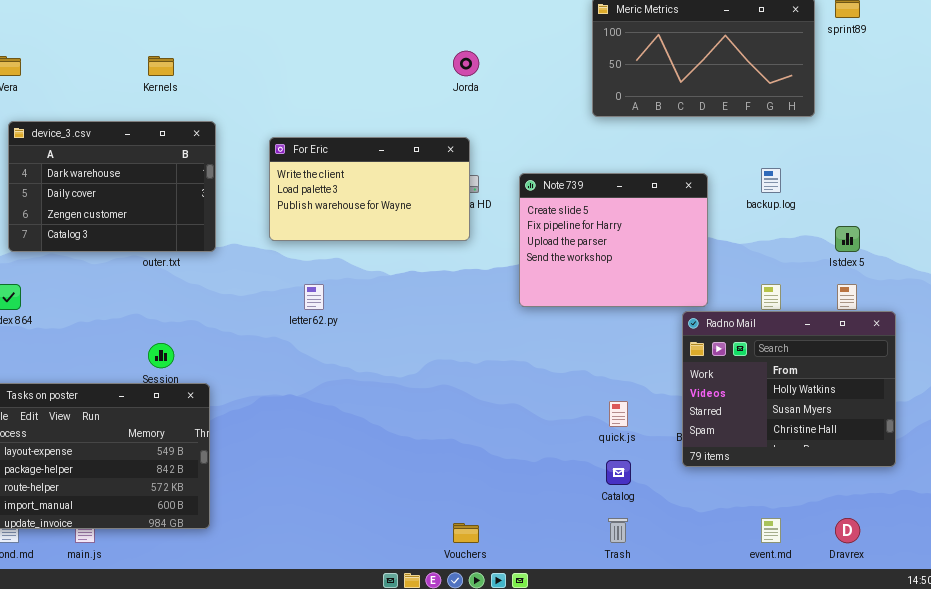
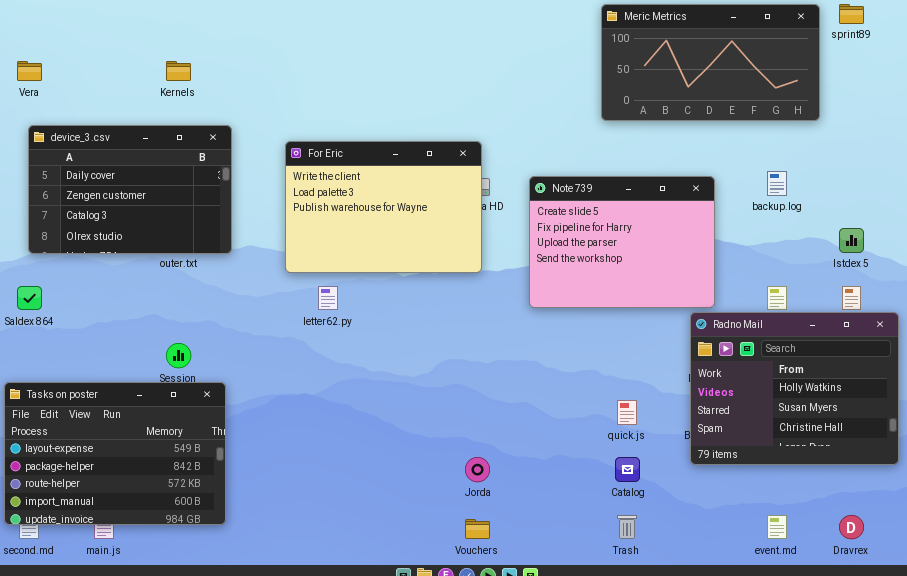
Jorda: [453,51,479,76] -> [465,457,490,482], moved
device_3.csv: [8,121,216,252] -> [28,125,232,254], scrolled down 1 row
For Eric: [269,137,470,241] -> [285,141,482,273], resized

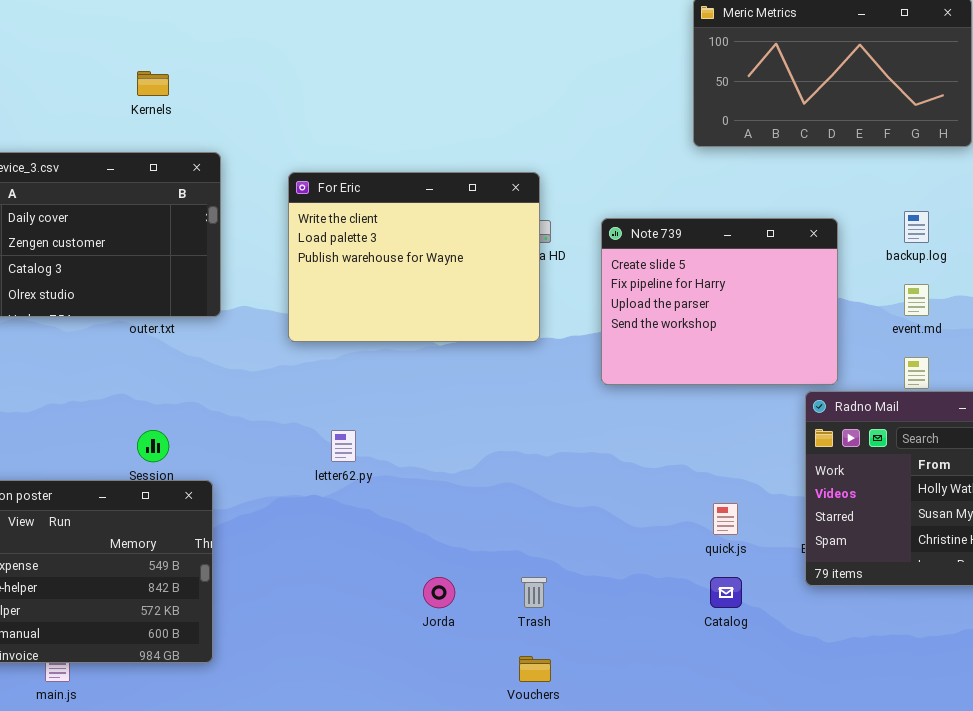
letter62.py: [318,286,338,310] -> [331,430,356,462], moved
Jorda: [465,457,490,482] -> [423,577,455,608], moved
Trash: [617,515,637,539] -> [521,577,547,608], moved
event.md: [767,515,787,539] -> [904,284,929,316], moved

